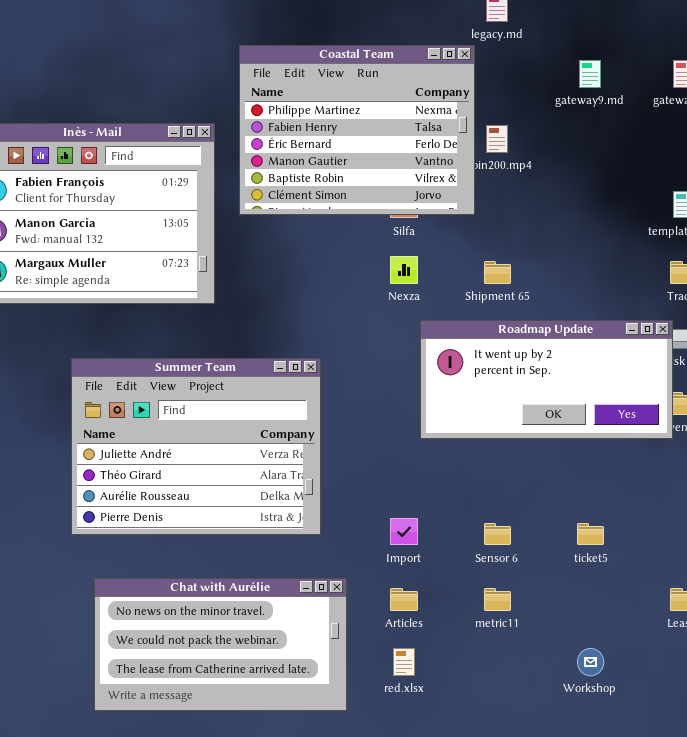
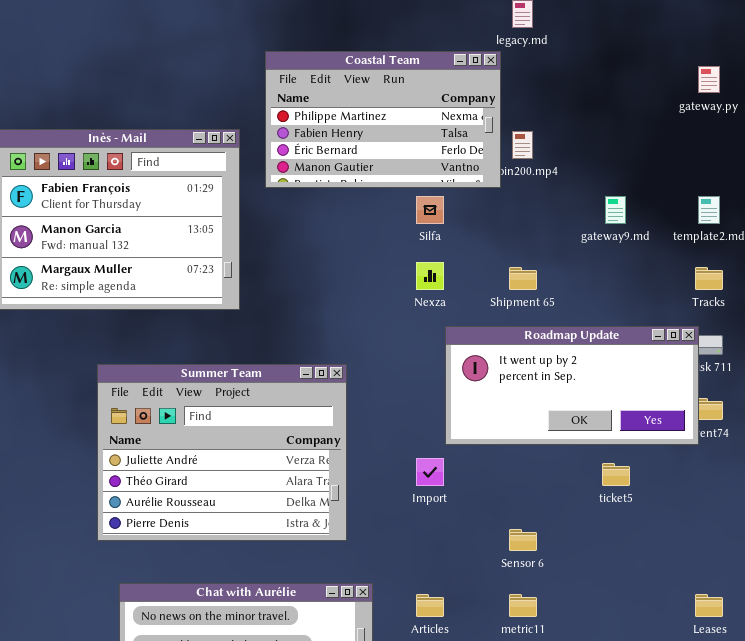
Coastal Team: [239,45,475,215] -> [265,51,501,188], resized
gateway9.md: [579,60,601,88] -> [605,196,626,224], moved
Import: [390,518,418,545] -> [416,458,444,486], moved
ticket5: [577,523,604,545] -> [602,463,630,486], moved

